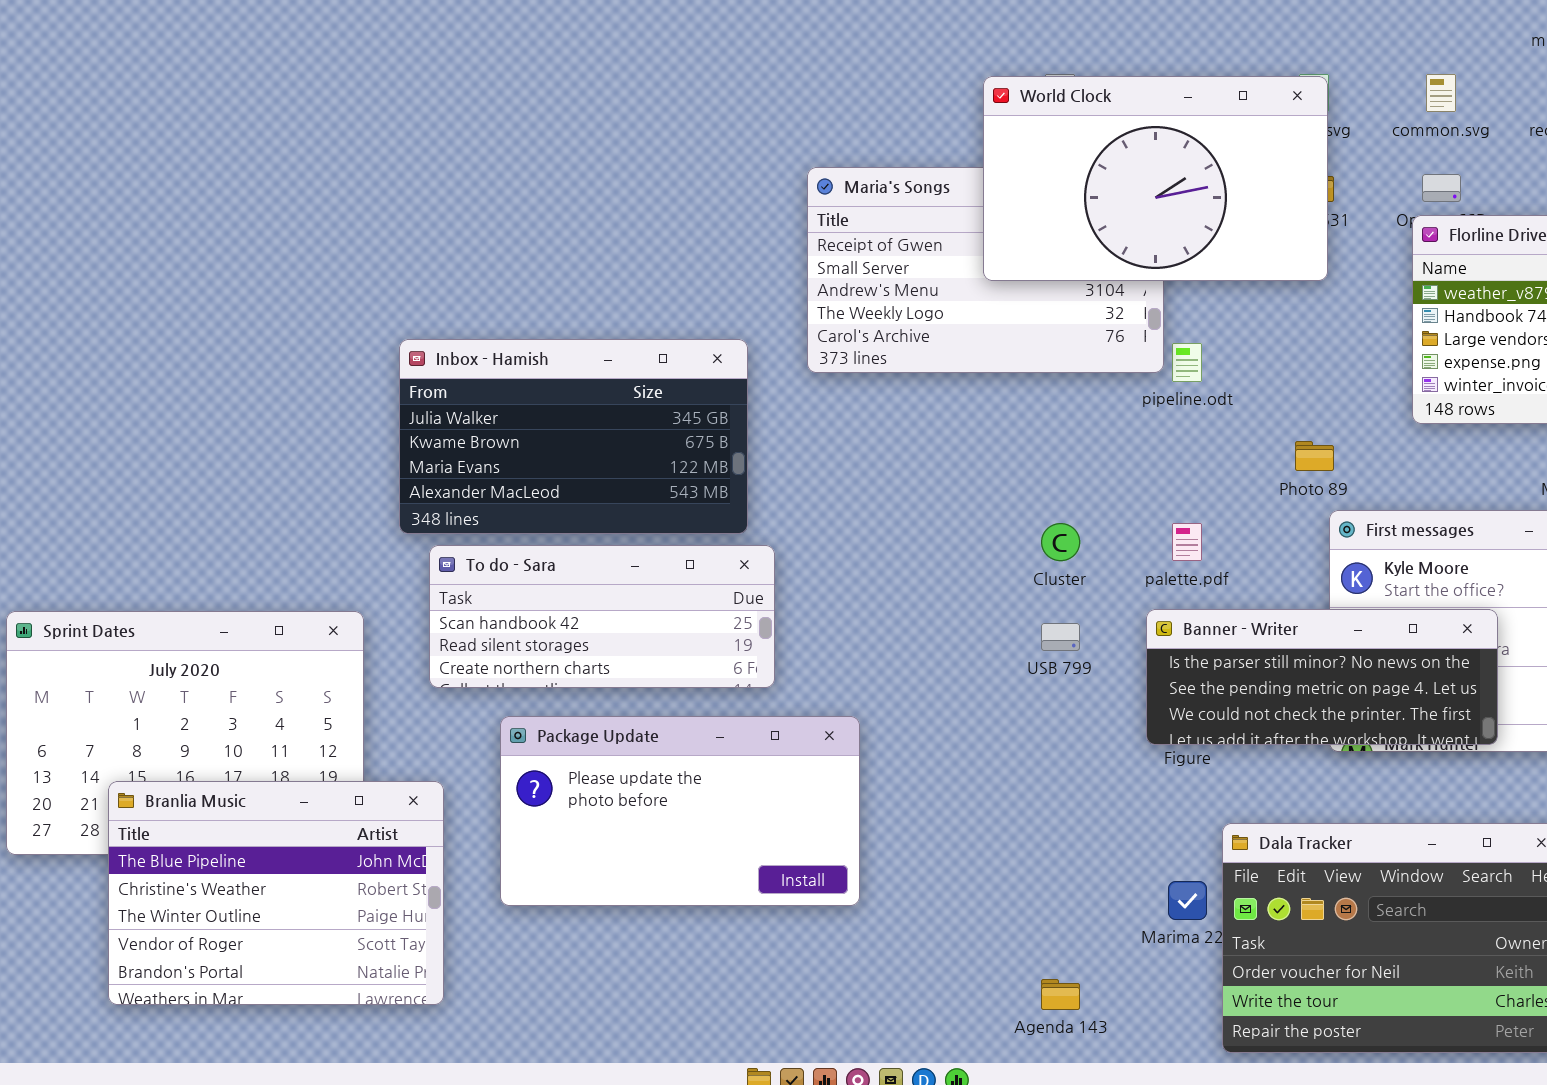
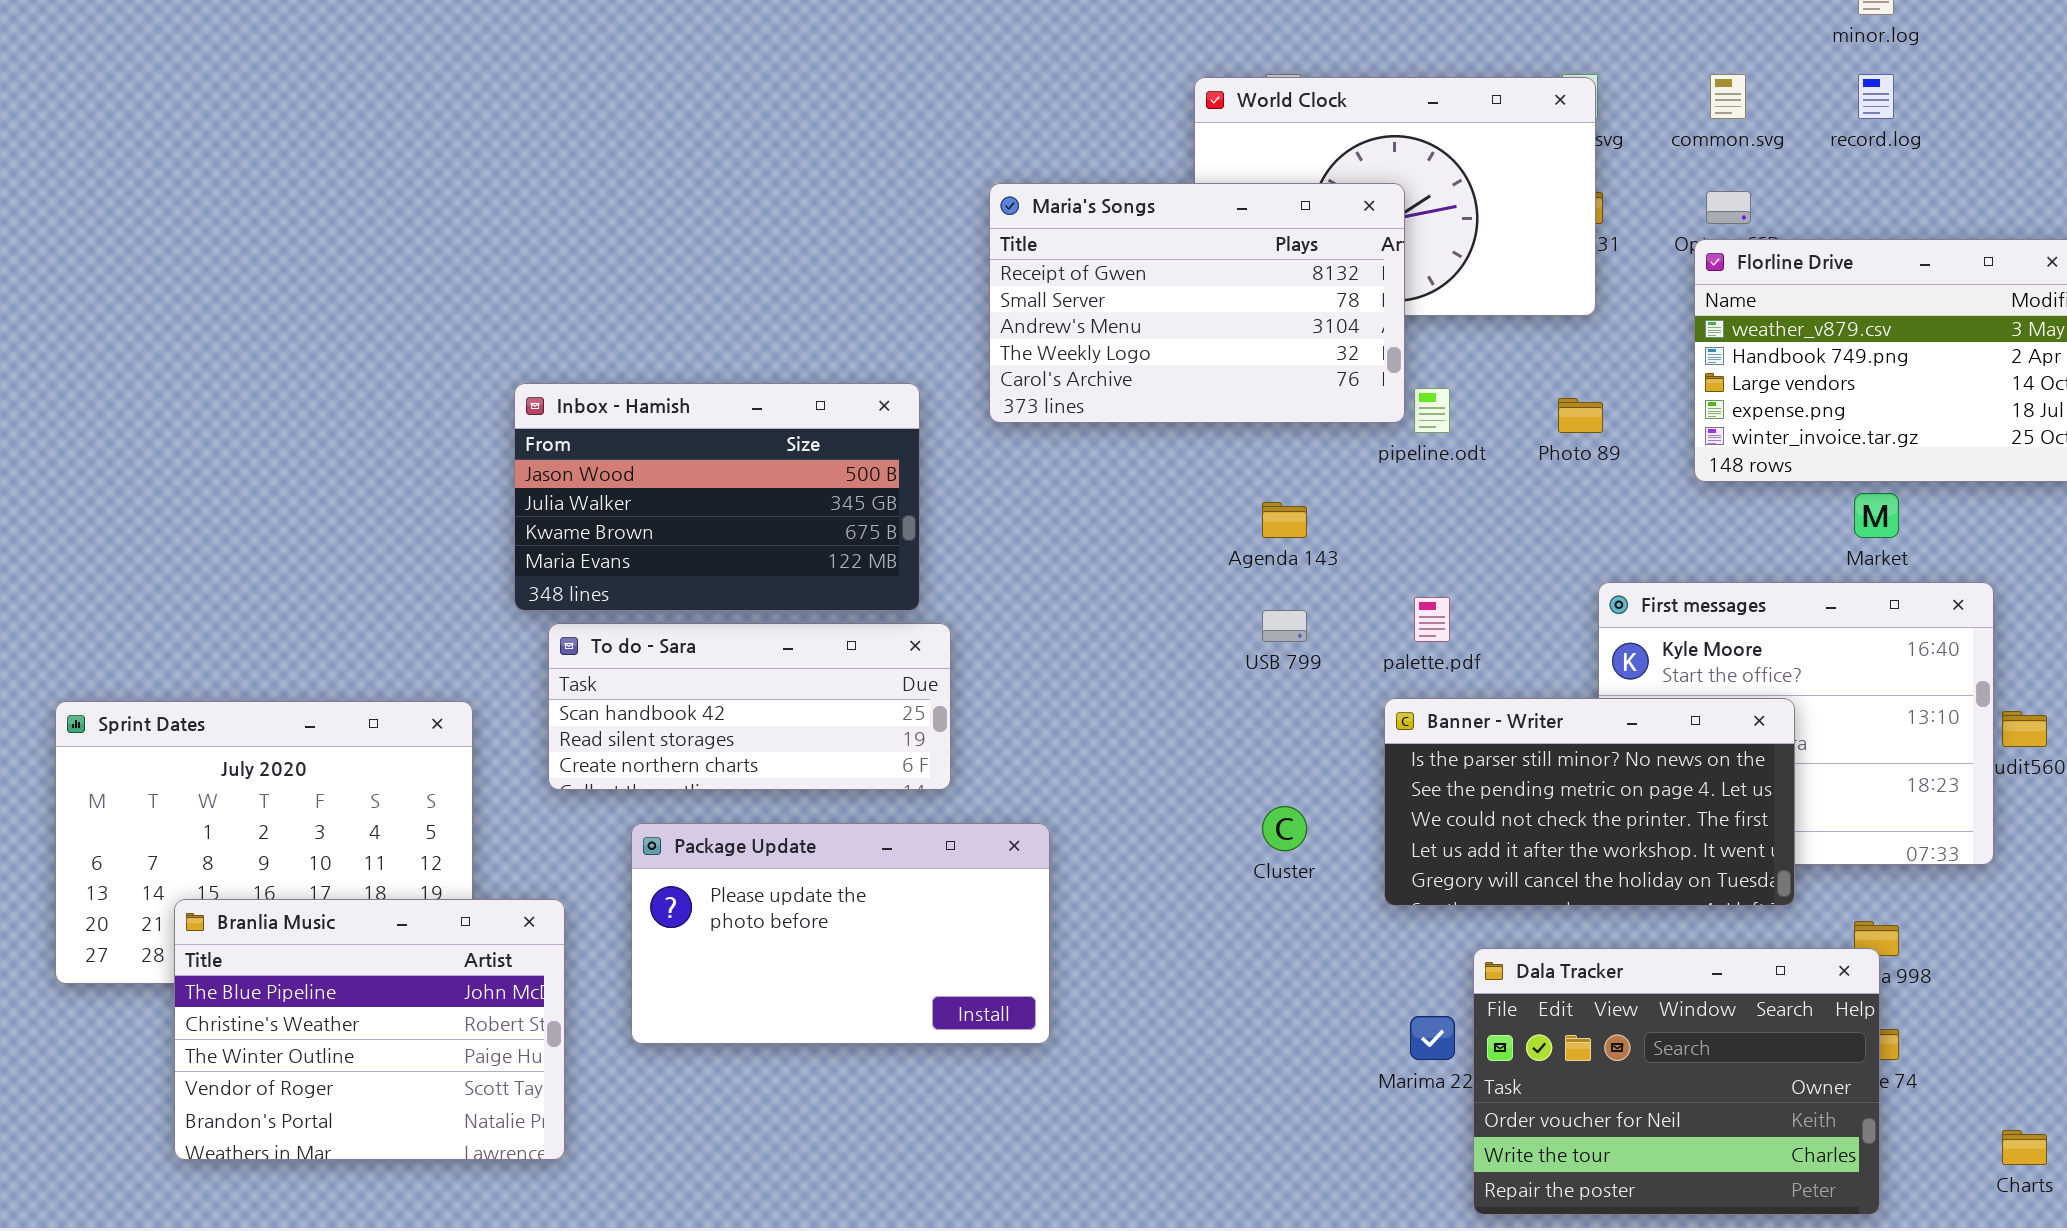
Maria's Songs: [807,167,1164,373] -> [989,183,1405,423], raised
Inbox - Hamish: [399,339,748,534] -> [514,383,920,611], scrolled up 1 row
Photo 89: [1295,441,1334,471] -> [1558,398,1603,433], moved
Cluster: [1041,523,1080,561] -> [1262,806,1307,851], moved
Banner - Writer: [1146,609,1498,745] -> [1384,698,1795,906], resized
USB 799: [1041,623,1080,651] -> [1262,610,1307,642], moved
Agenda 143: [1041,979,1080,1010] -> [1262,502,1307,538], moved

